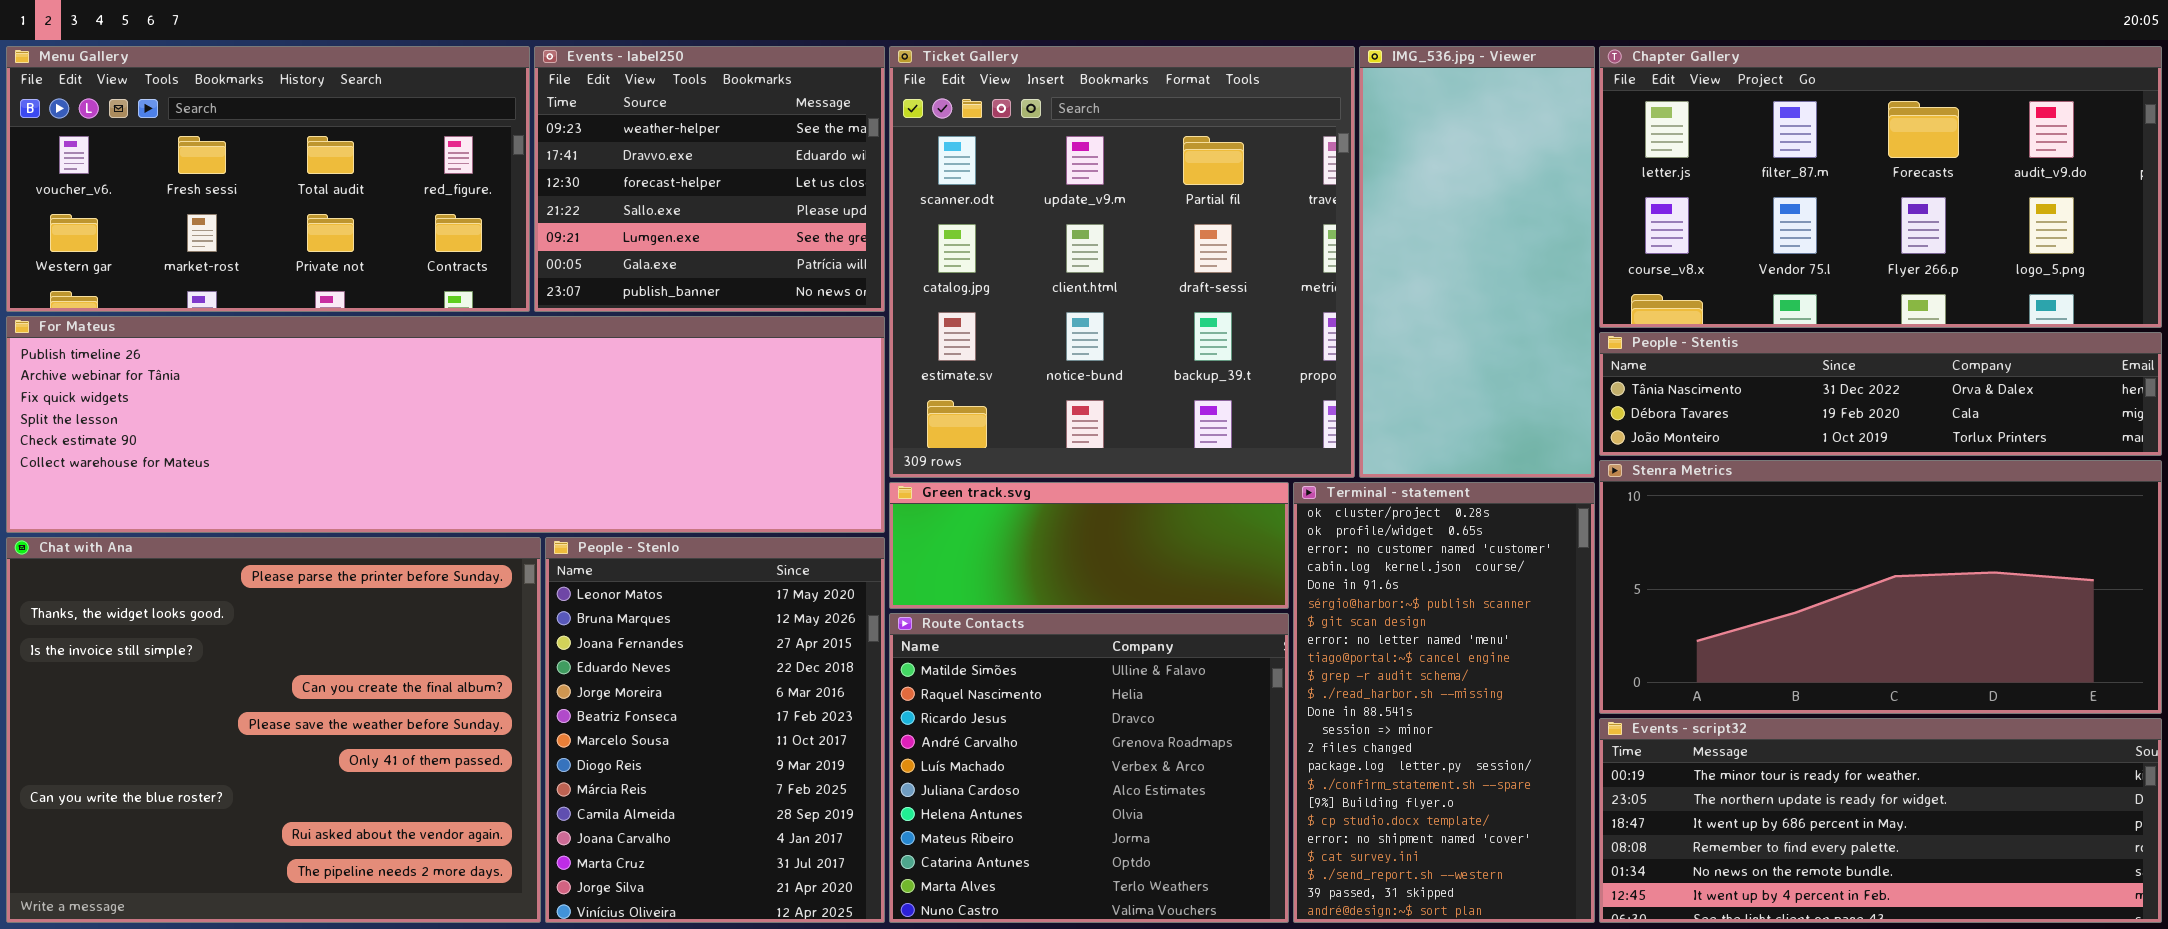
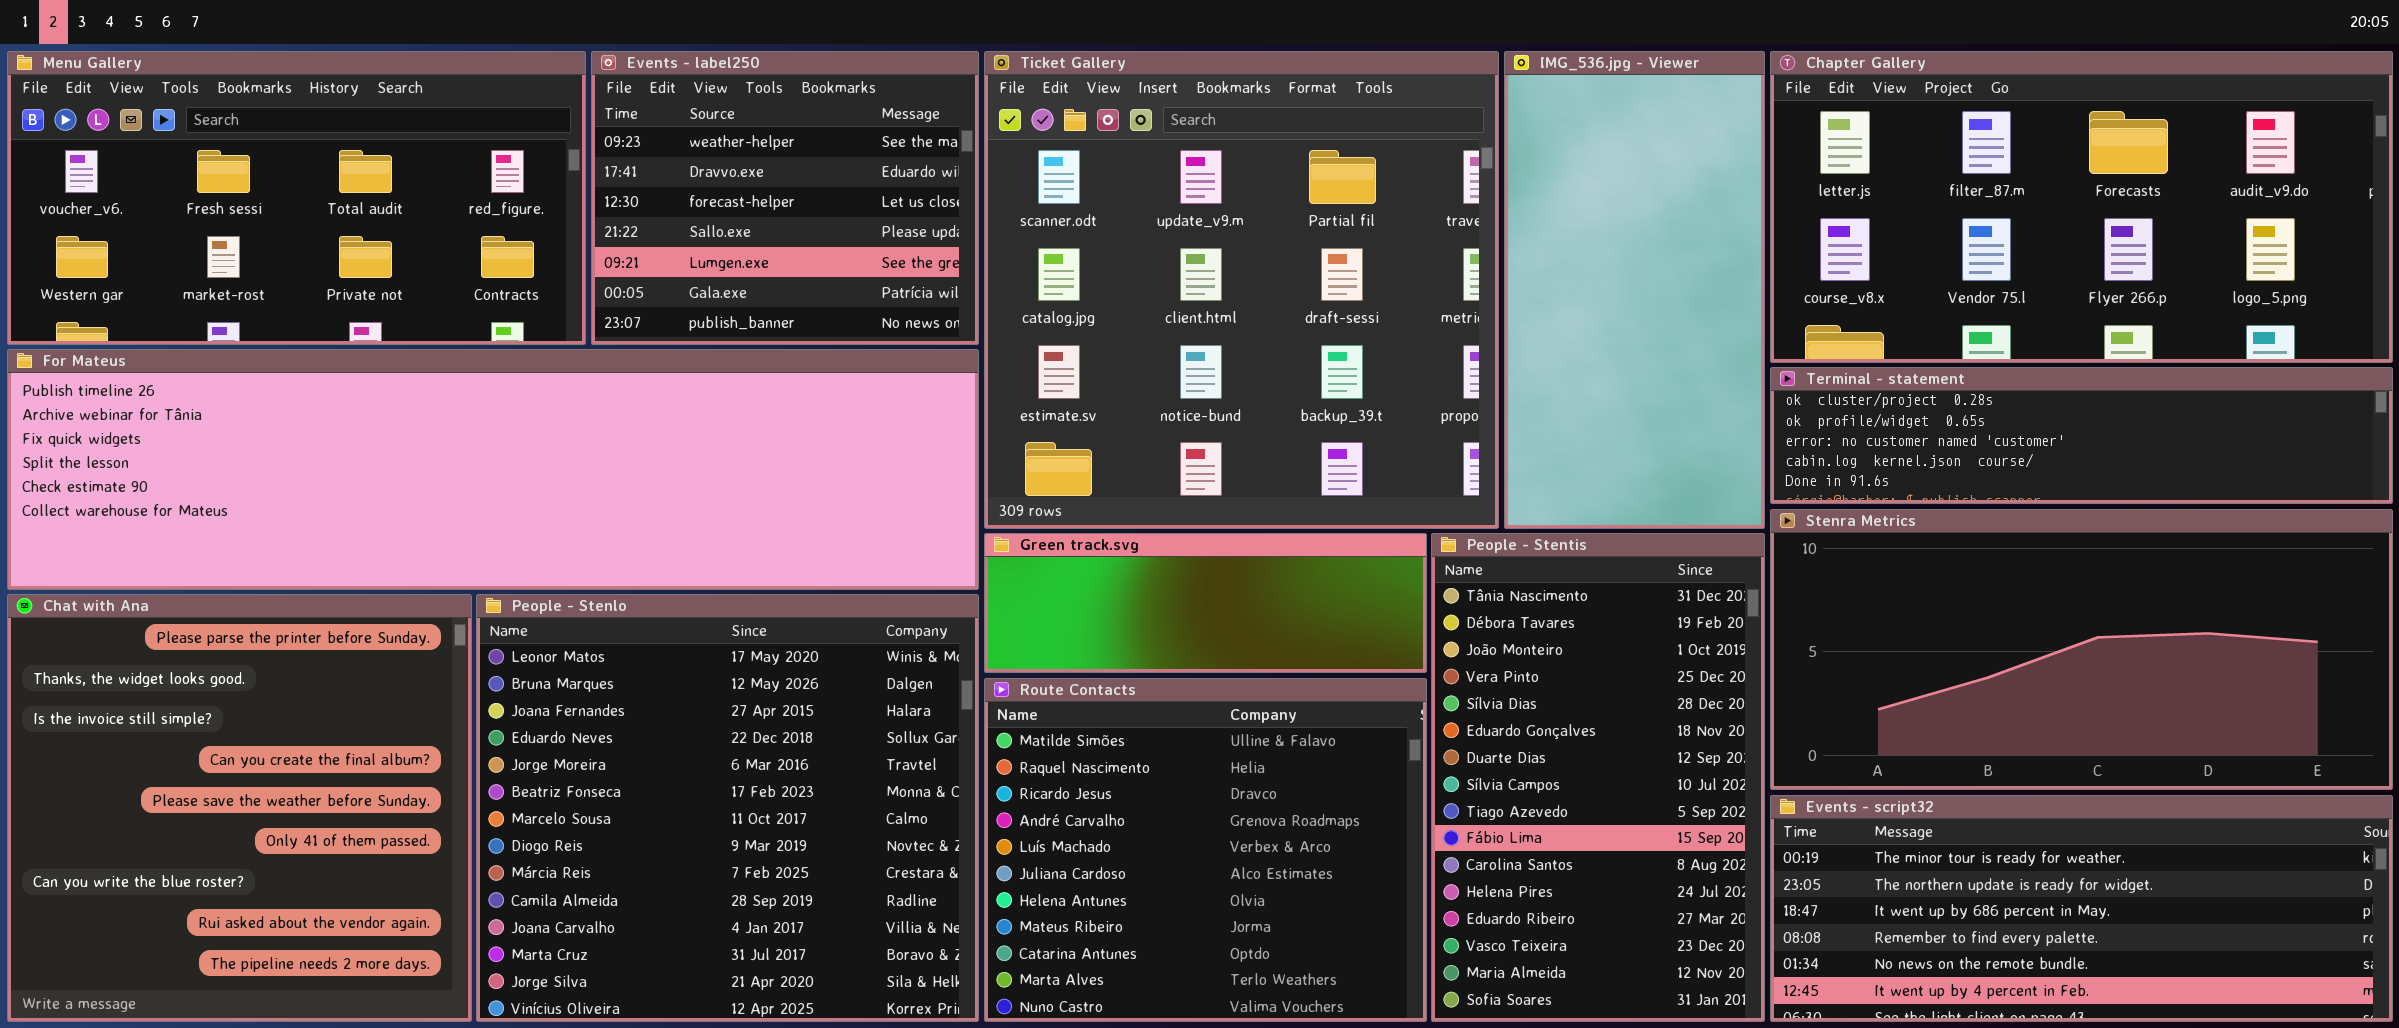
People - Stentis: [1599,332,2162,456] -> [1431,533,1765,1022], moved, resized
Terminal - statement: [1293,482,1595,923] -> [1770,367,2393,504], moved, resized
Chat with Ana: [6,537,541,923] -> [7,594,472,1022], resized
People - Stenlo: [545,537,885,923] -> [476,594,979,1022], resized

